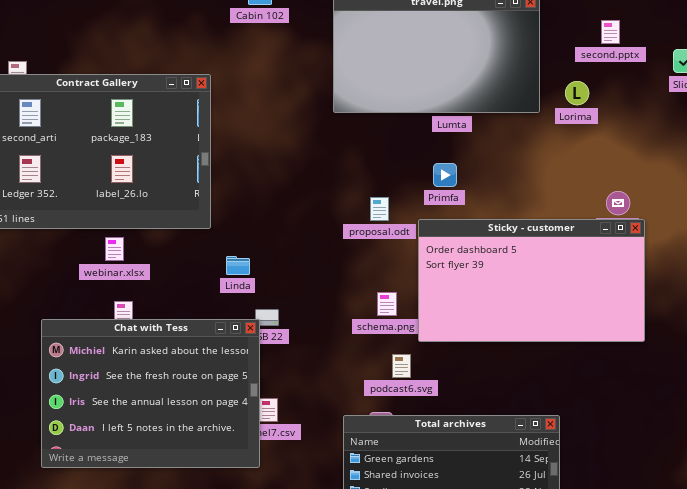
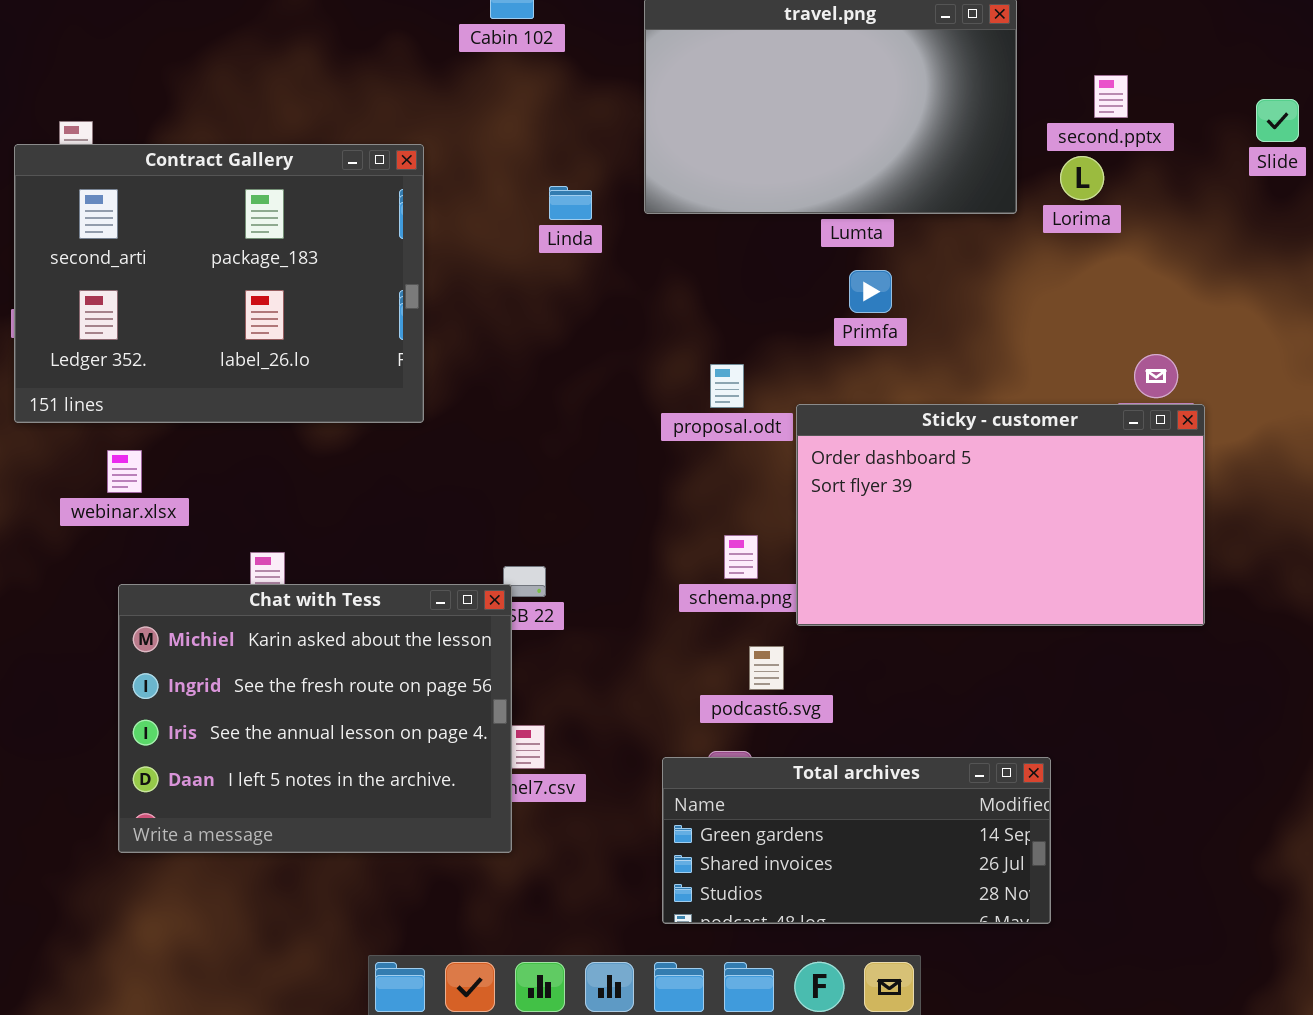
second.pptx: [601,20,620,44] -> [1094,75,1128,118], moved
Primfa: [433,163,457,187] -> [849,270,892,313], moved
webinar.xlsx: [105,237,124,261] -> [107,450,142,493], moved
Linda: [226,256,250,275] -> [549,186,592,220], moved

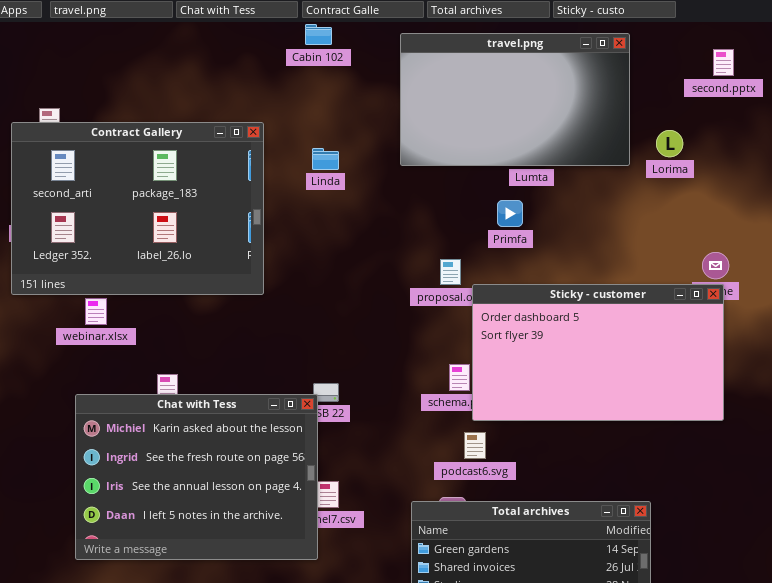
second.pptx: [1094,75,1128,118] -> [713,49,734,76], moved
Linda: [549,186,592,220] -> [312,148,339,170], moved
Primfa: [849,270,892,313] -> [497,200,523,227], moved
Sticky - customer: [796,404,1205,626] -> [472,284,724,421], moved
webinar.xlsx: [107,450,142,493] -> [85,298,107,325], moved

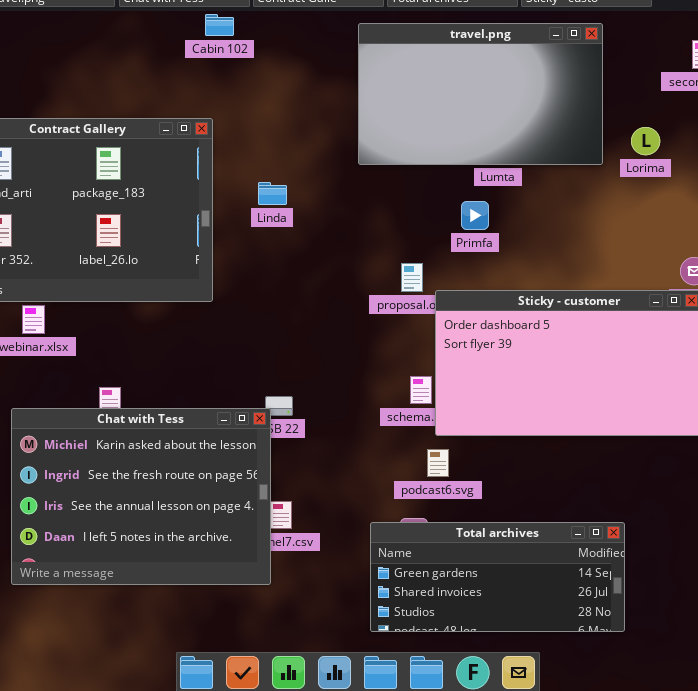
Cabin 102: [305,24,332,45] -> [205,14,234,36], moved
Linda: [312,148,339,170] -> [258,182,287,205], moved

